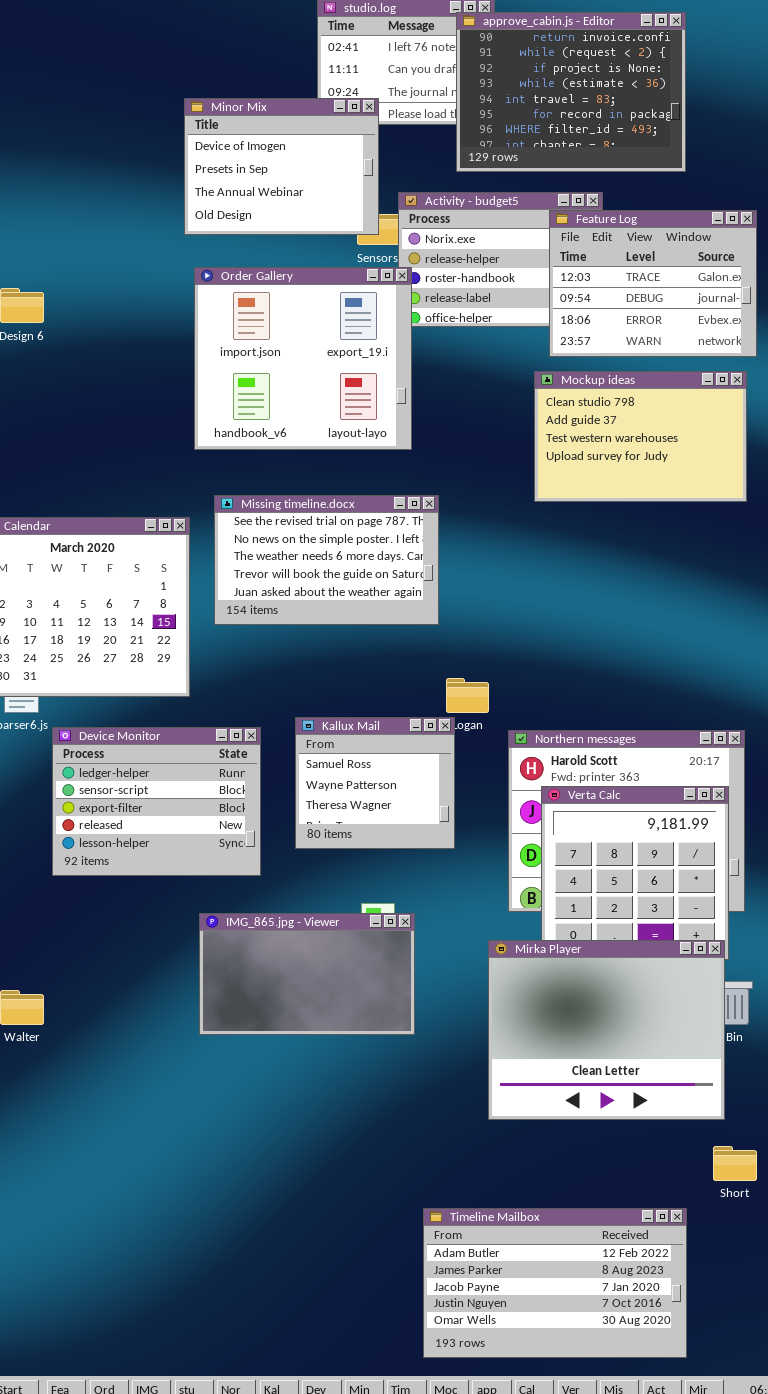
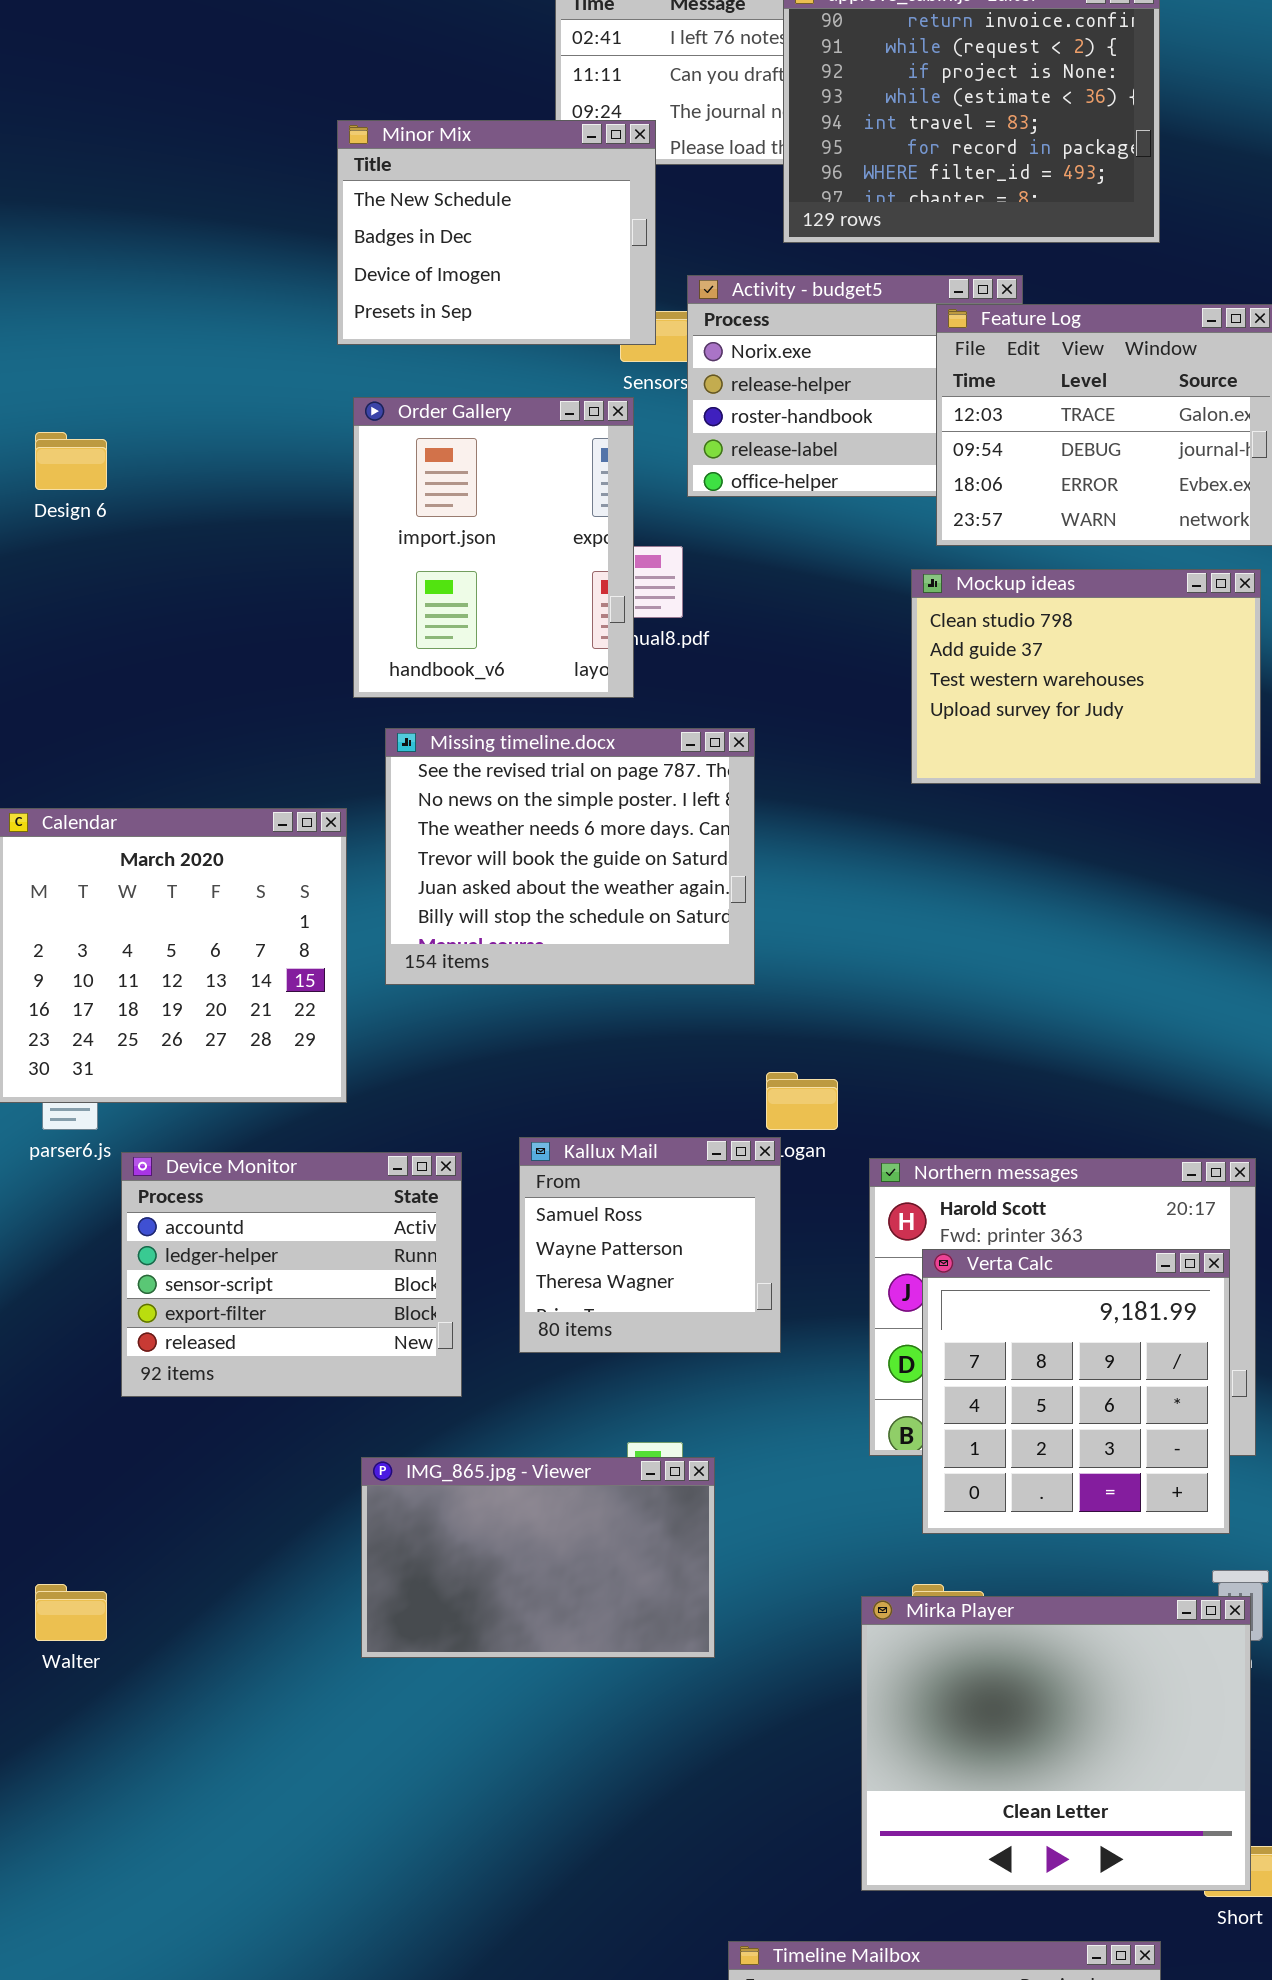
Minor Mix: [184,98,379,235] -> [337,120,656,345], scrolled up 2 rows
Order Gallery: [194,267,412,450] -> [353,397,634,698], resized
Missing timeline.docx: [214,495,439,625] -> [385,728,755,985], resized
Device Monitor: [52,727,261,876] -> [121,1152,462,1397], scrolled up 1 row
Mirka Player: [488,940,725,1120] -> [861,1596,1251,1891], moved

